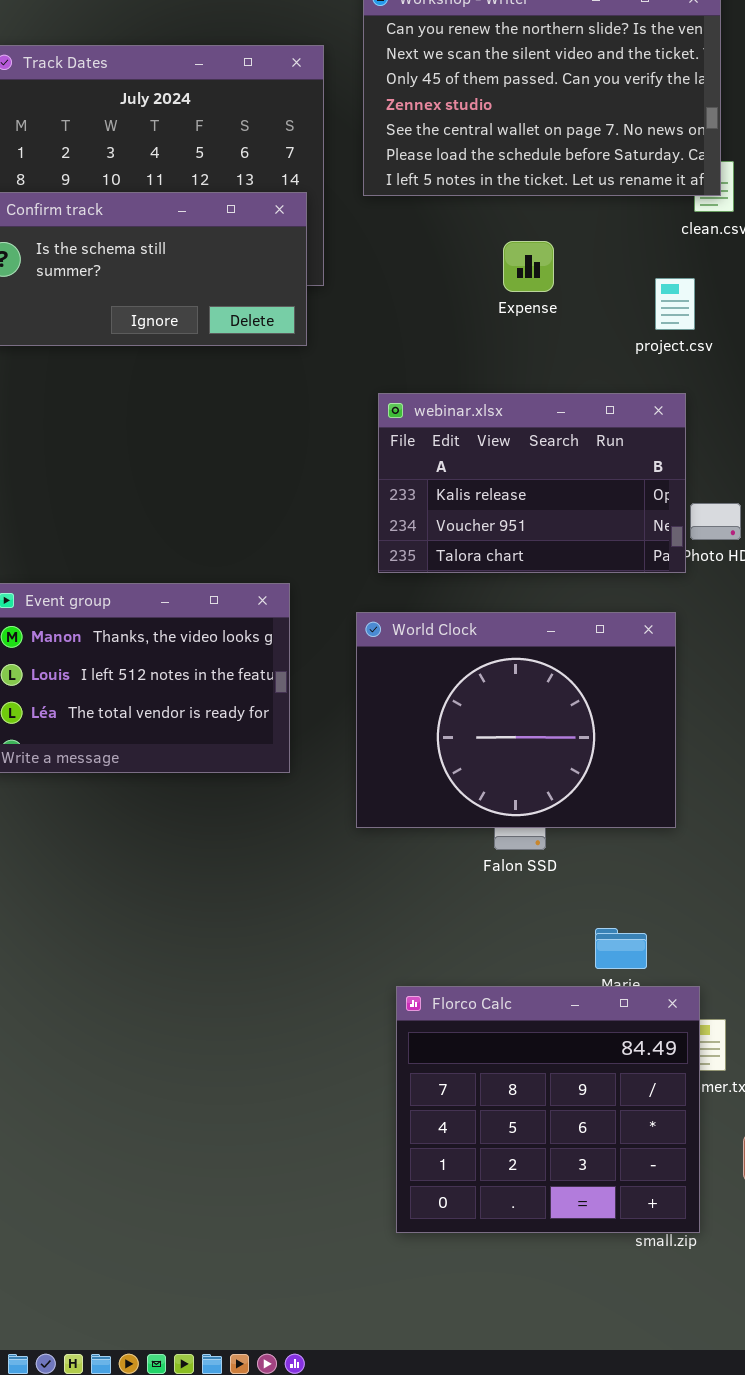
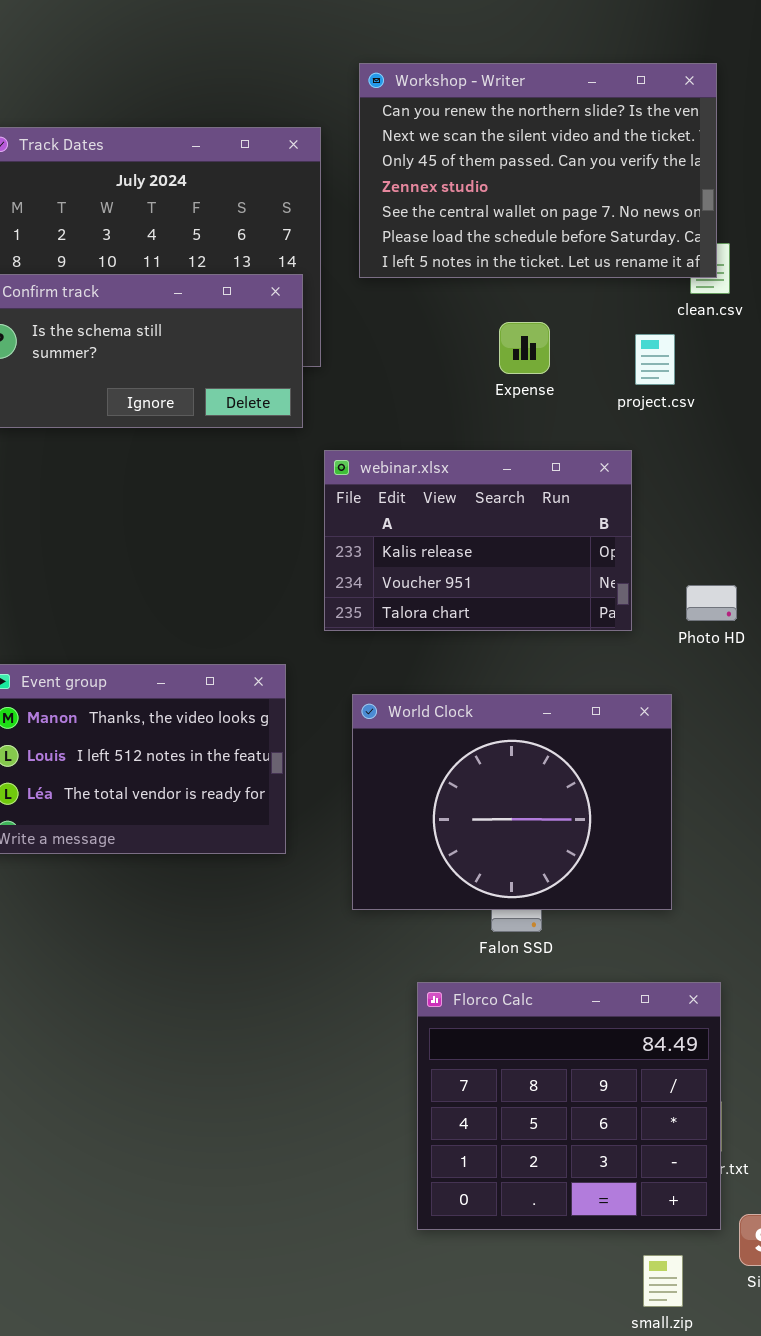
project.csv: [655,278,695,330] -> [635,334,675,385], moved
webinar.xlsx: [378,393,686,573] -> [324,450,632,631], moved
Florco Calc: [396,986,700,1233] -> [417,982,721,1230], moved

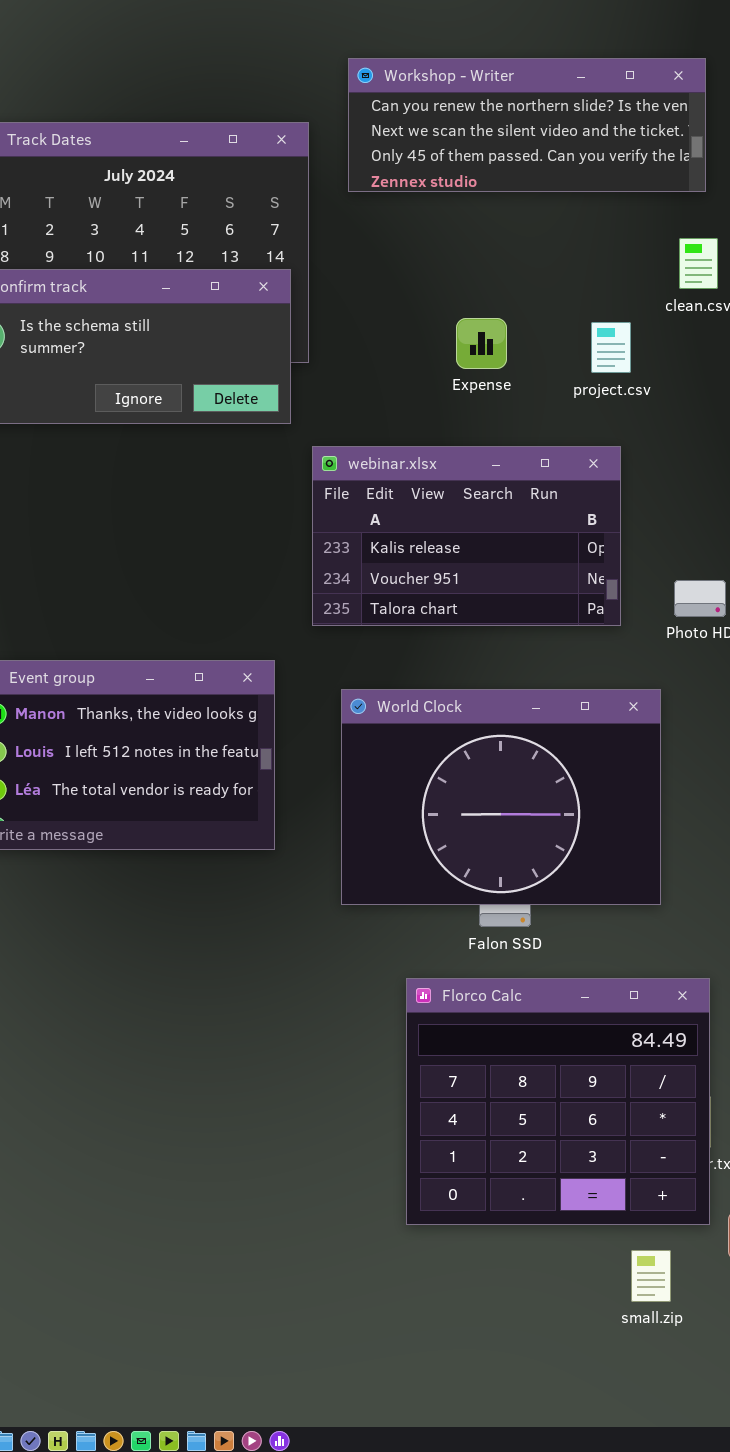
Workshop - Writer: [359,63,717,278] -> [348,58,706,192], resized
Expense: [499,322,550,374] -> [456,318,507,369], moved
project.csv: [635,334,675,385] -> [591,322,631,373], moved

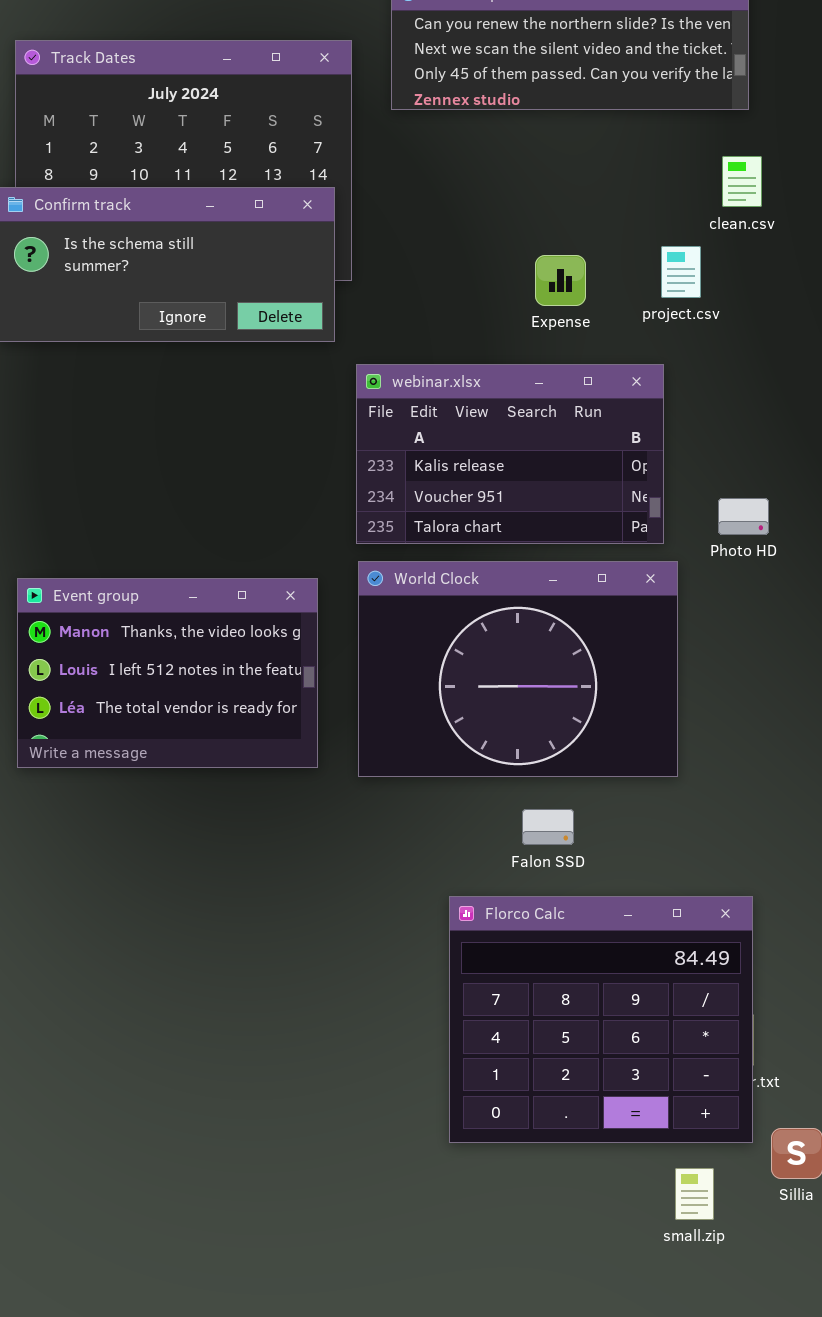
Expense: [456,318,507,369] -> [535,255,586,306], moved
project.csv: [591,322,631,373] -> [661,246,701,298], moved
World Clock: [341,689,661,905] -> [358,561,678,777], moved

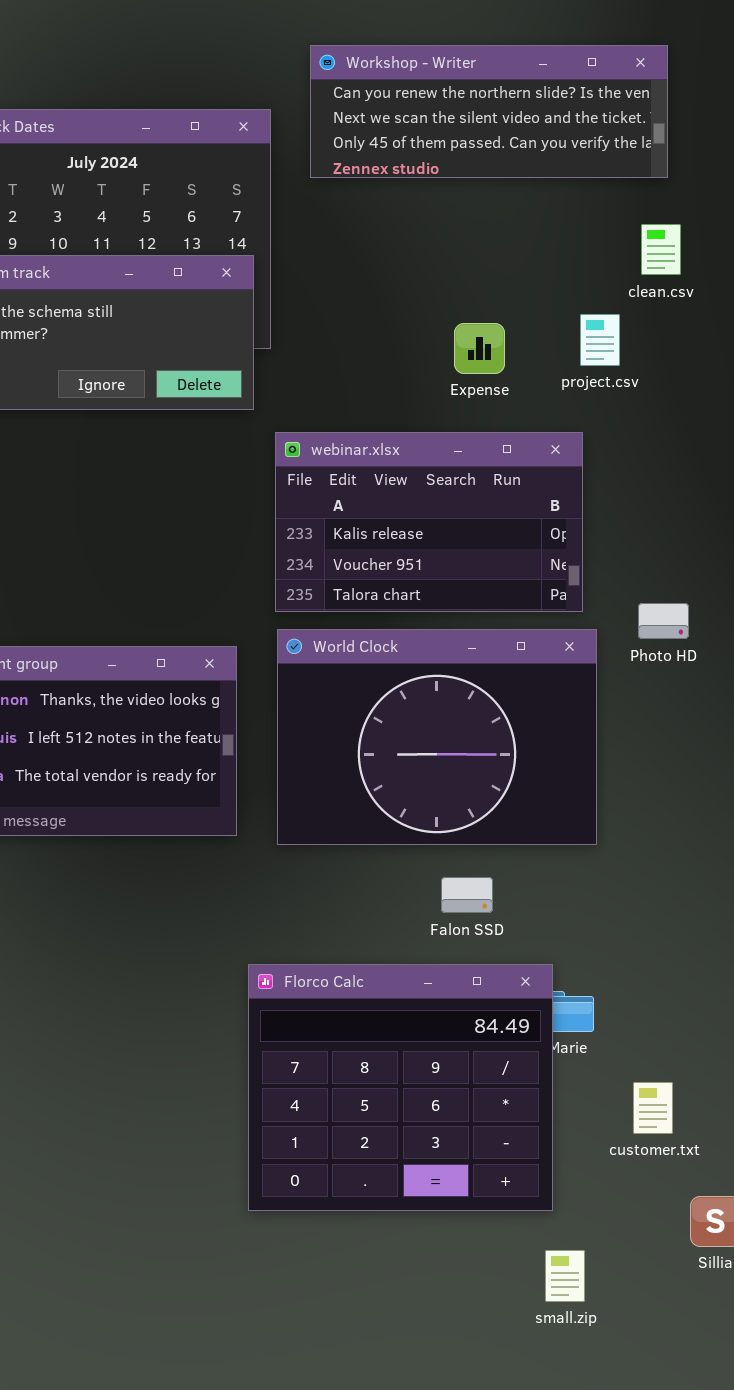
Photo HD: [718,498,769,535] -> [638,603,689,639], moved
Florco Calc: [449,896,753,1143] -> [248,964,553,1211], moved
small.zip: [675,1168,714,1220] -> [545,1250,585,1302], moved

